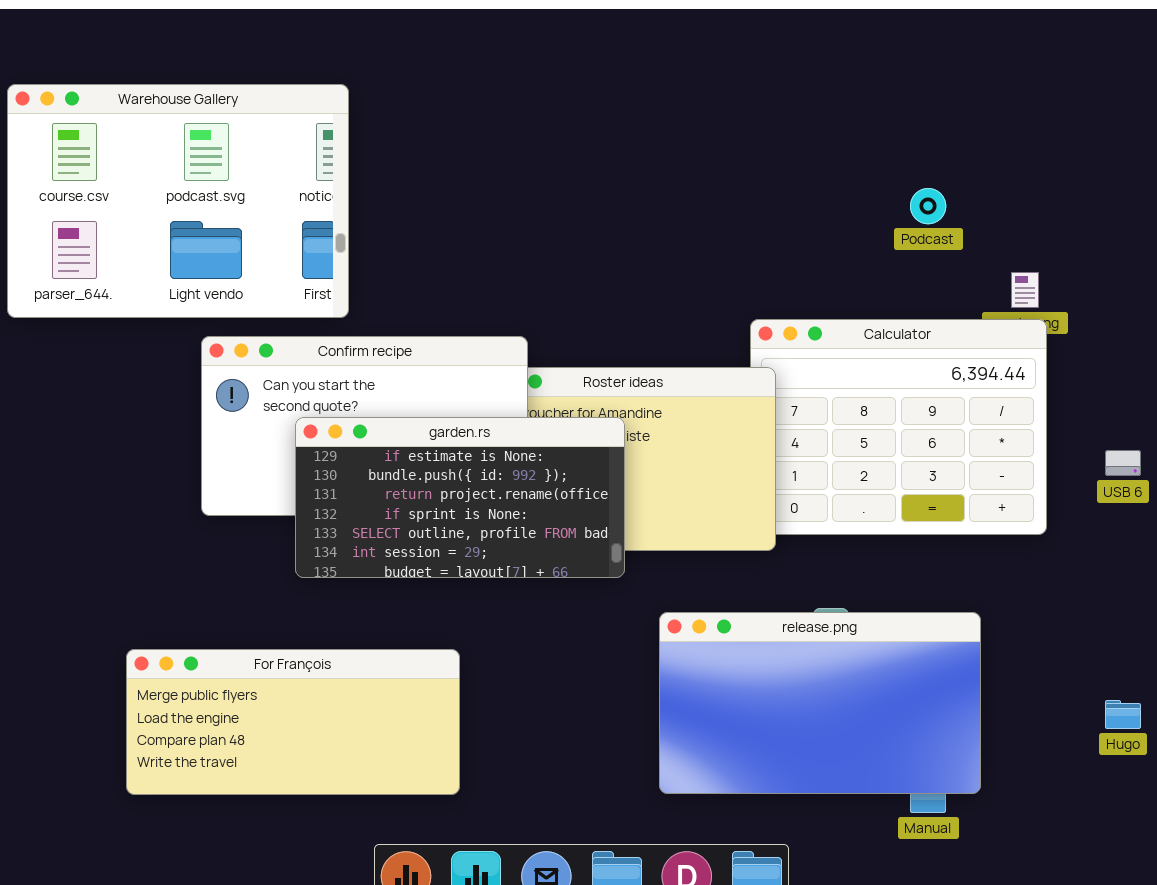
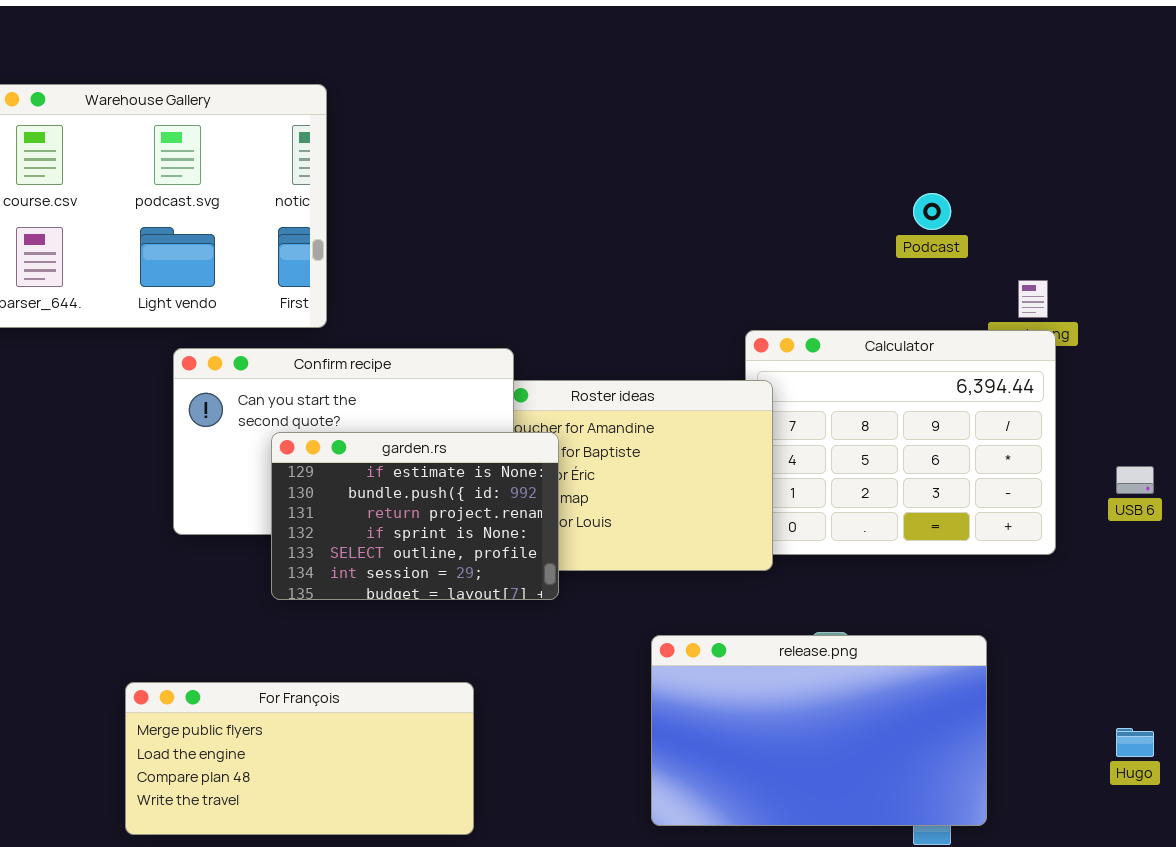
garden.rs: [295,417,625,578] -> [271,432,559,600], resized
For François: [126,649,460,795] -> [125,682,474,835], moved

